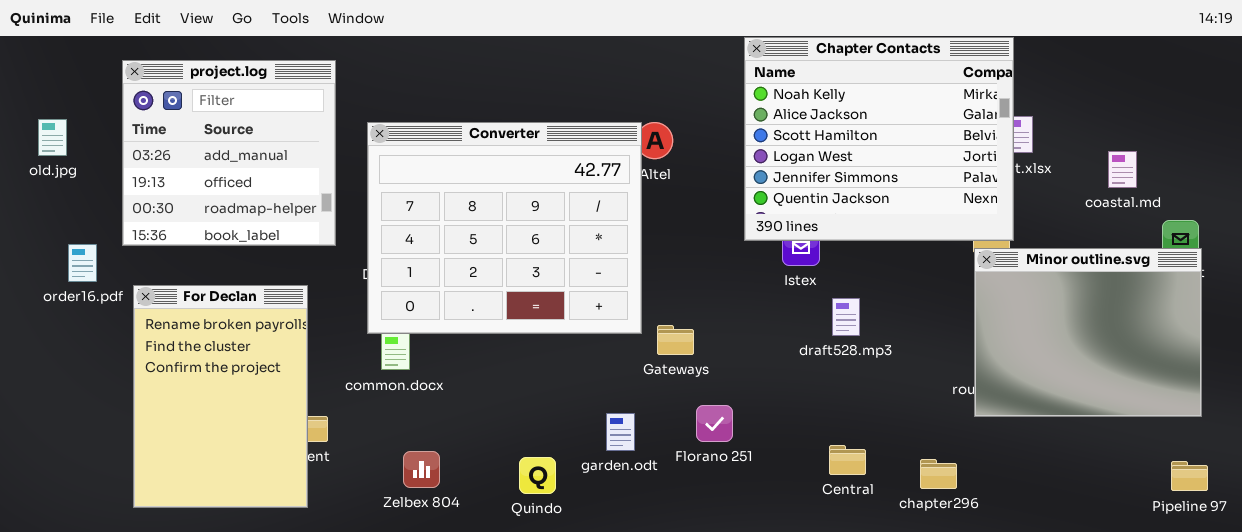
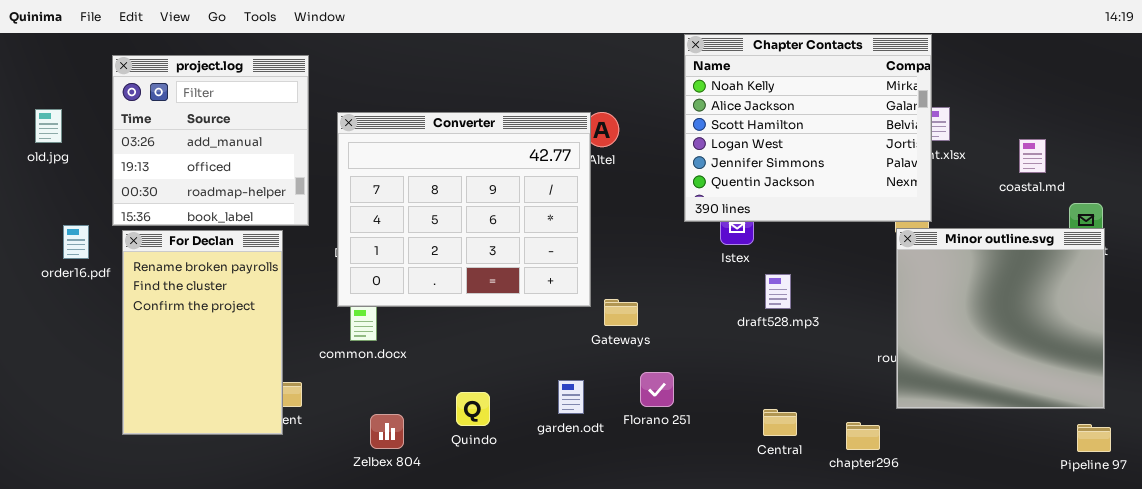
Minor outline.svg: [974,248,1202,417] -> [896,228,1105,409], resized
For Declan: [133,285,308,508] -> [122,230,283,435], moved
Quindo: [519,457,556,494] -> [456,392,490,426], moved

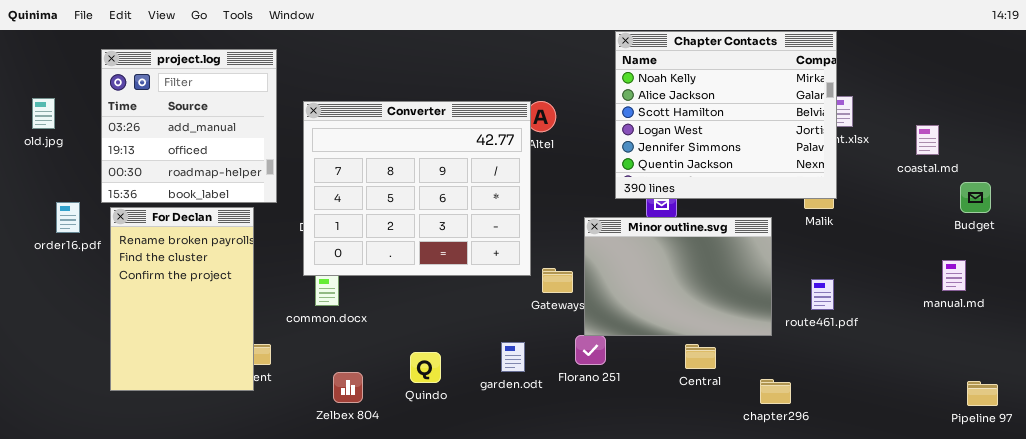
Minor outline.svg: [896,228,1105,409] -> [584,217,772,336], moved, resized
Central: [763,409,797,436] -> [685,344,716,369], moved

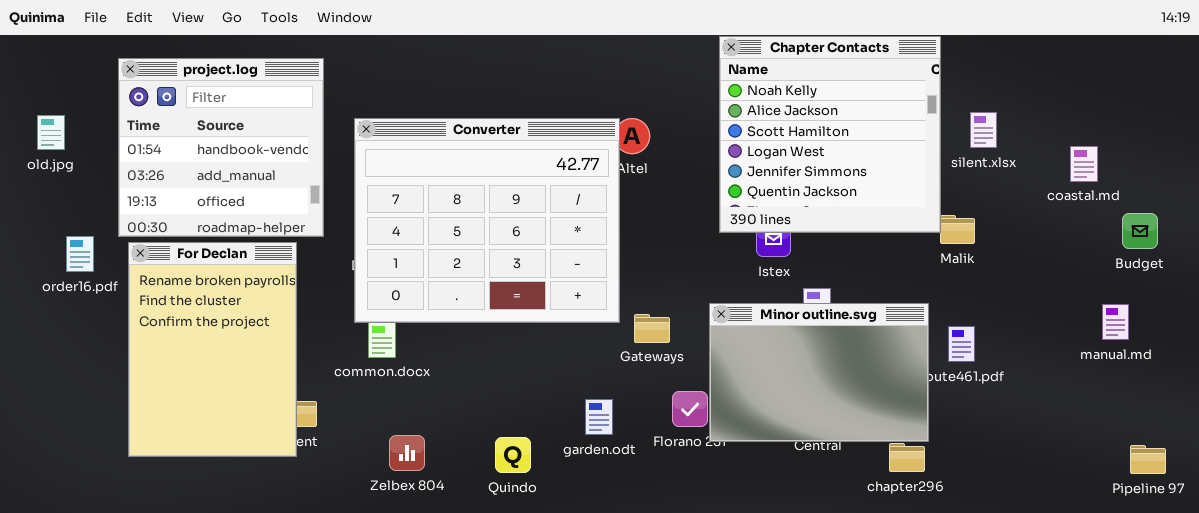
Chapter Contacts: [615,31,837,199] -> [719,36,941,233], resized
project.log: [101,49,277,203] -> [118,58,324,237], scrolled up 1 row
Minor outline.svg: [584,217,772,336] -> [709,303,929,442], moved
Quindo: [410,352,441,383] -> [495,437,531,473], moved

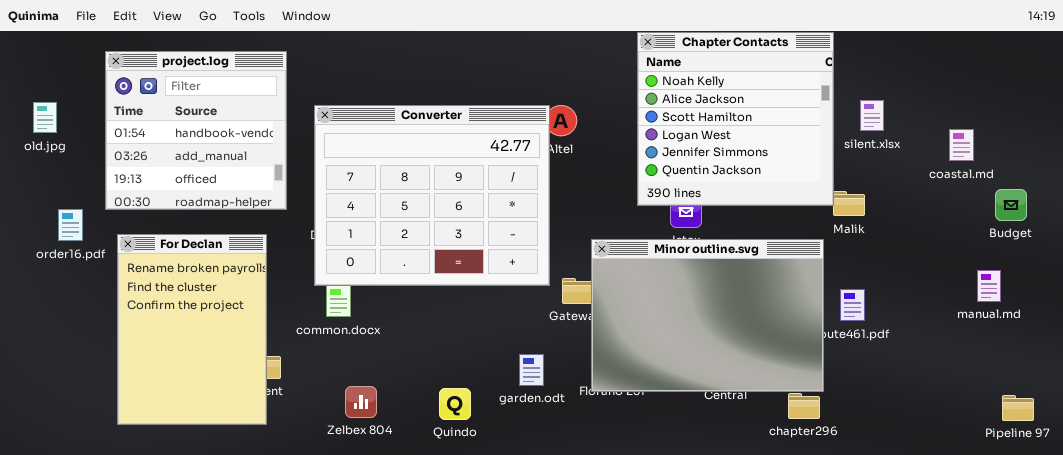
For Declan: [128,242,297,457] -> [117,234,267,425], moved
Minor outline.svg: [709,303,929,442] -> [591,239,824,392], resized

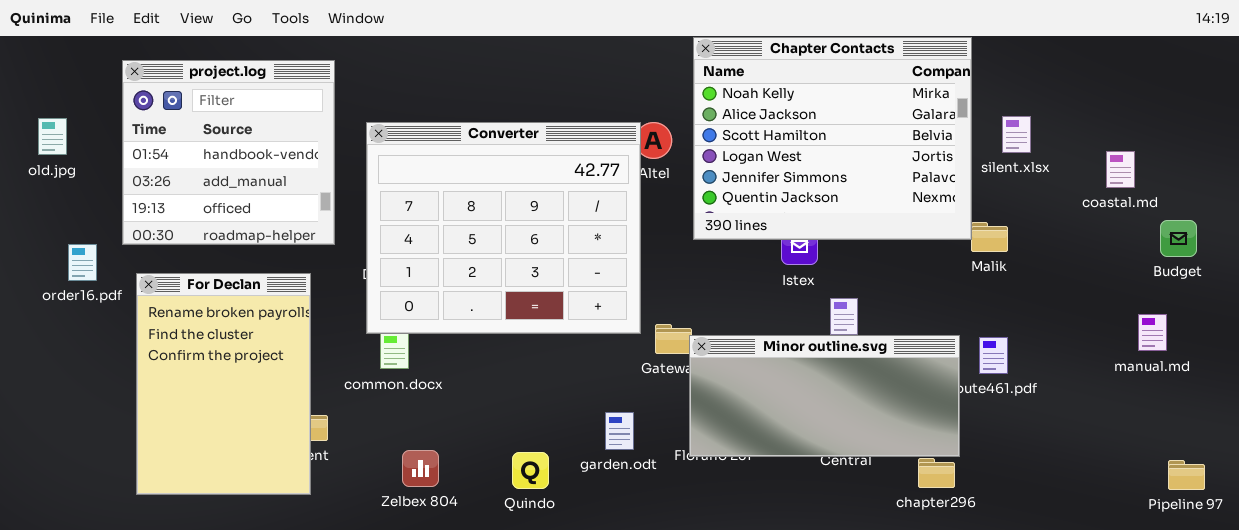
Chapter Contacts: [637,32,834,206] -> [693,37,972,240], resized
Minor outline.svg: [591,239,824,392] -> [689,335,960,457], resized

